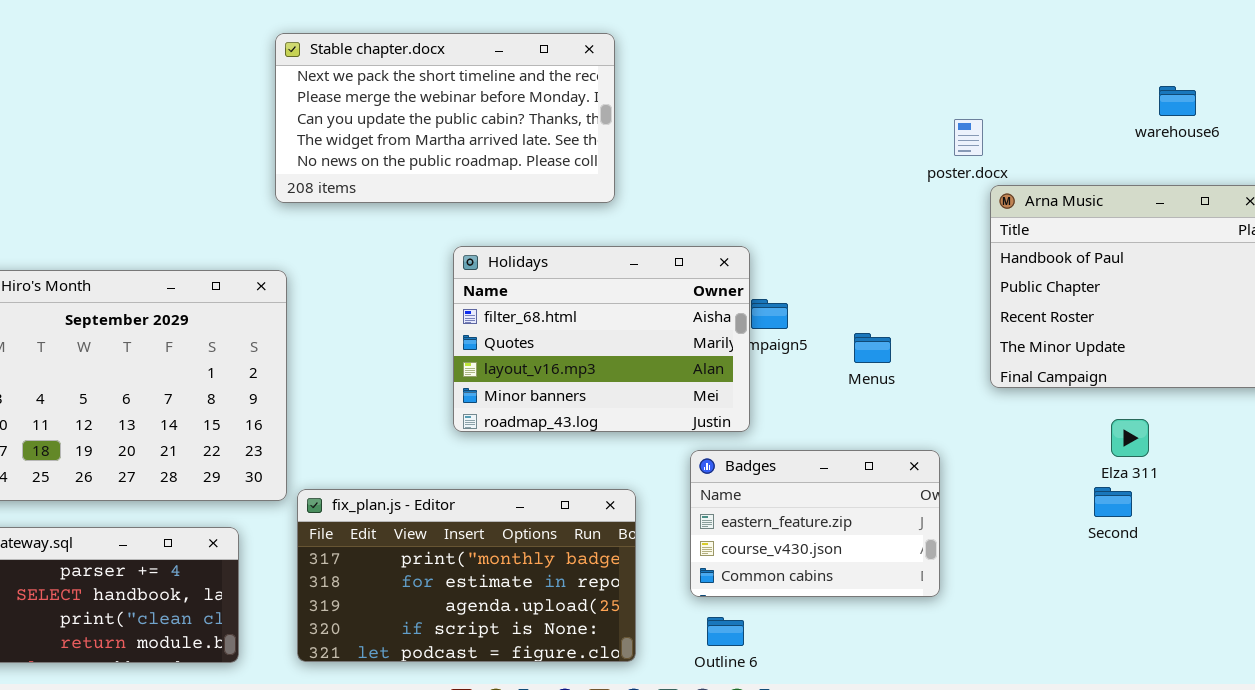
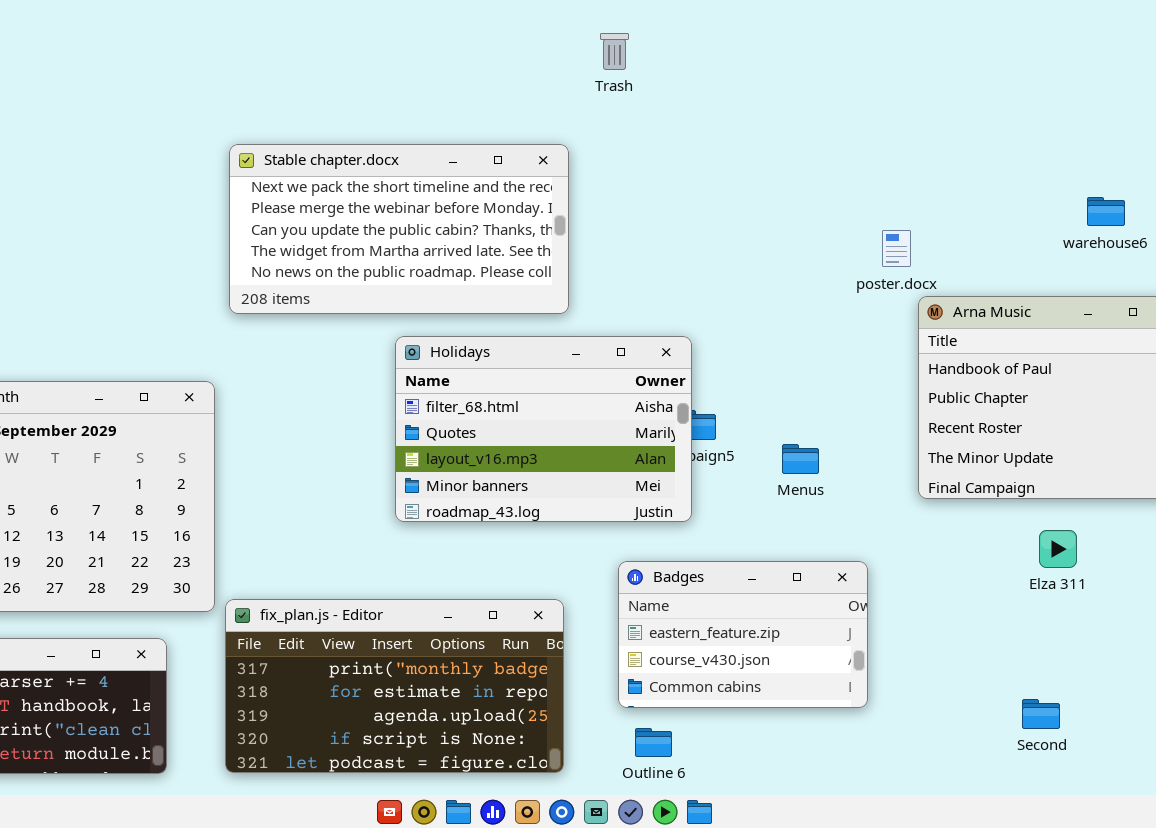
Stable chapter.docx: [275,33,615,203] -> [229,144,569,314], moved
Holidays: [453,246,750,432] -> [395,336,692,522], moved
Second: [1094,487,1132,517] -> [1022,699,1060,729], moved

